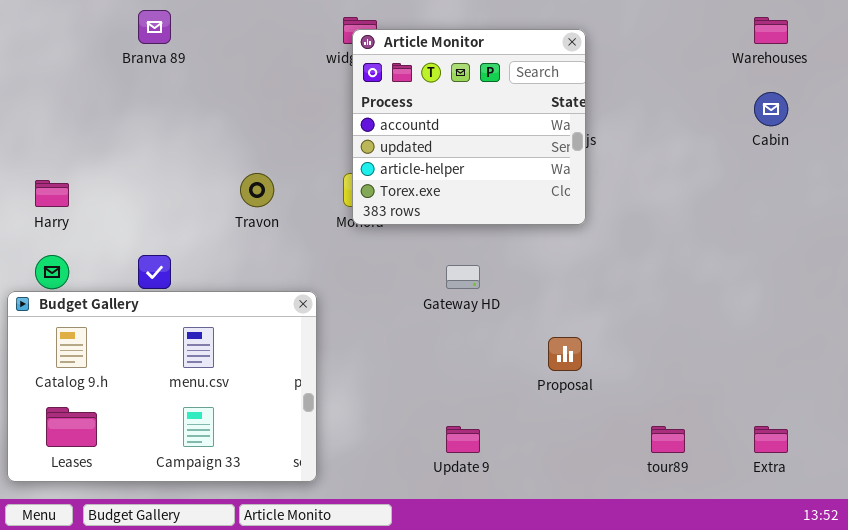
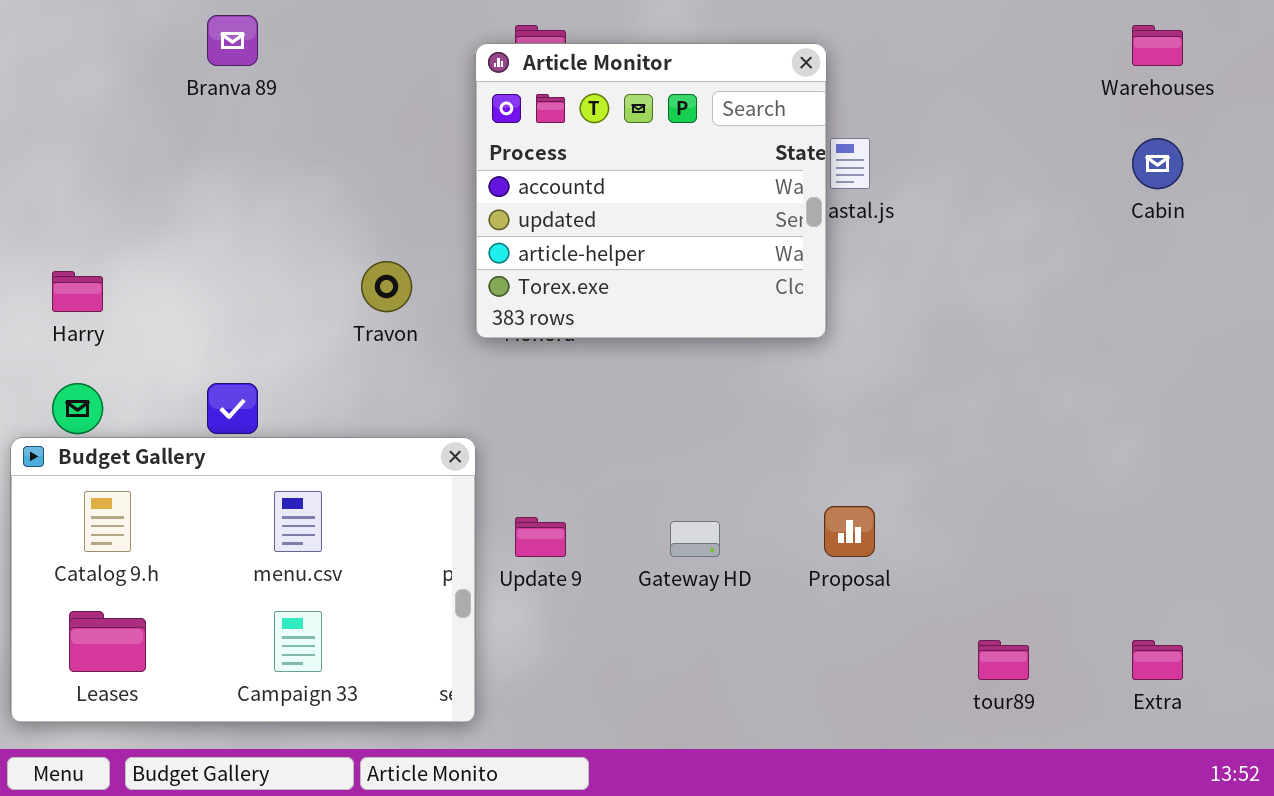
Article Monitor: [352,29,586,225] -> [475,43,827,339], moved
Gateway HD: [446,265,480,289] -> [670,521,720,557], moved
Update 9: [446,426,480,453] -> [515,517,566,557], moved

